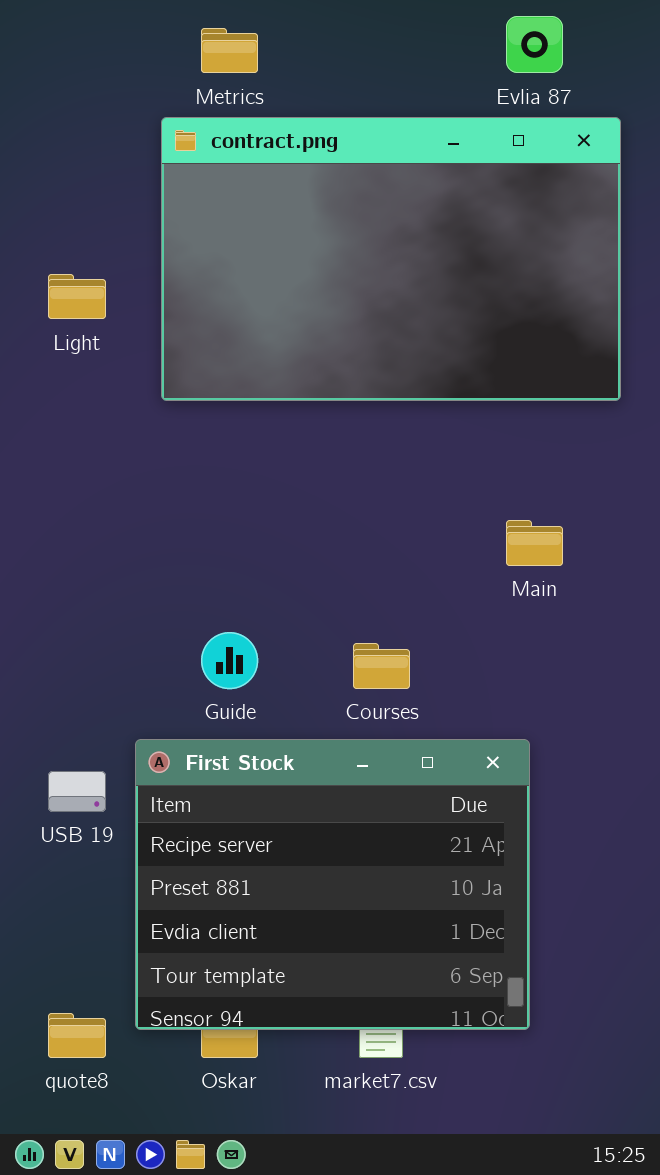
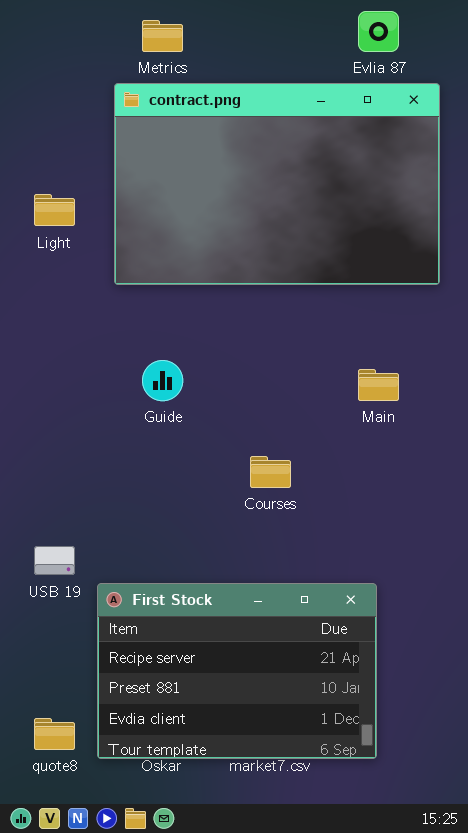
Guide: [201,632,258,689] -> [142,360,183,401], moved
First Stock: [135,739,530,1030] -> [97,583,377,759], moved, resized

